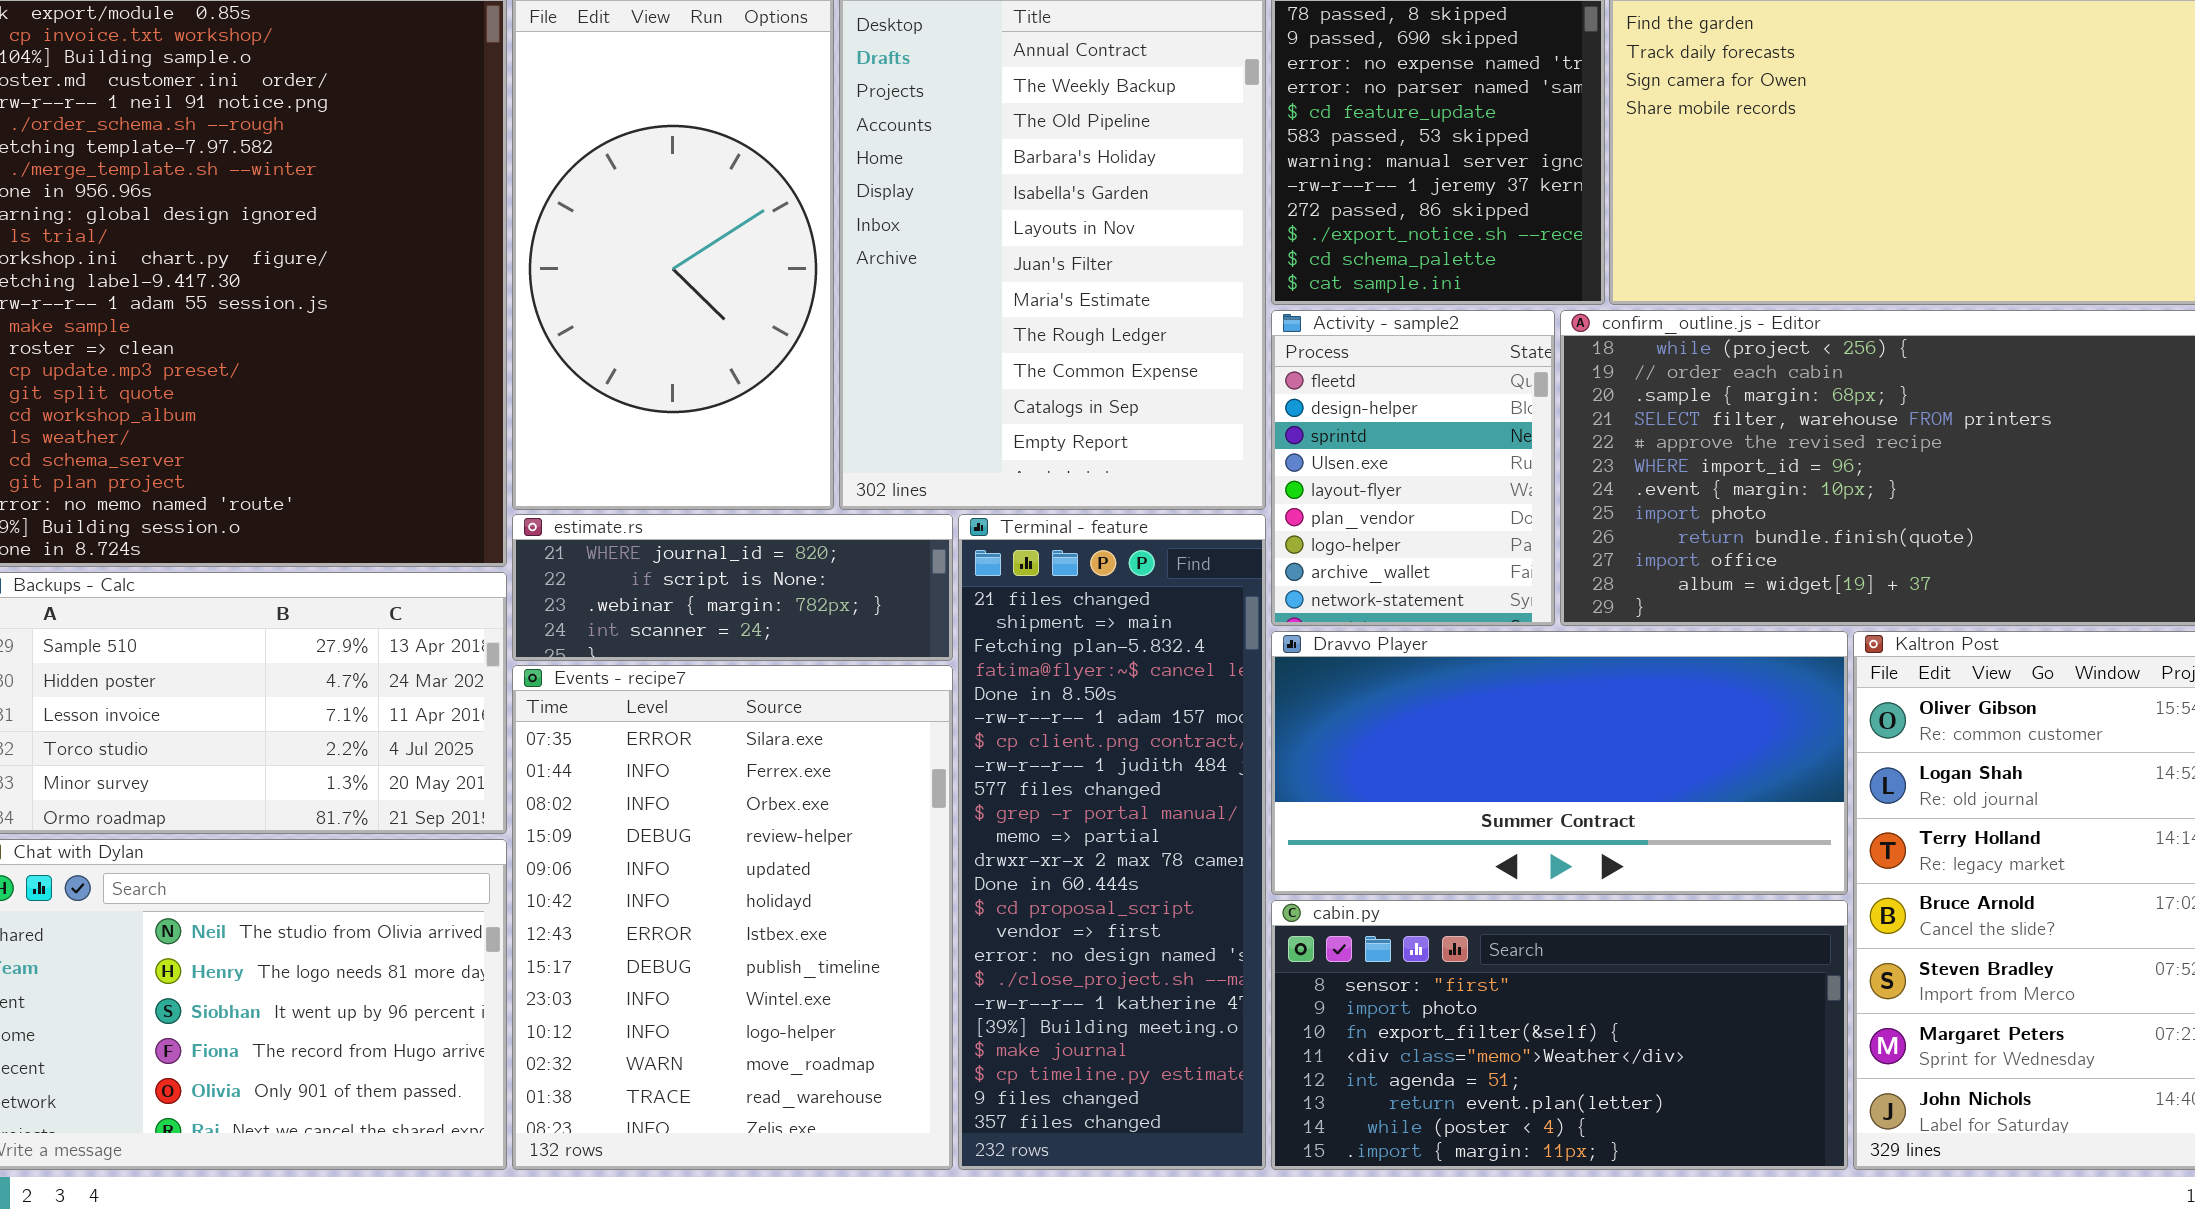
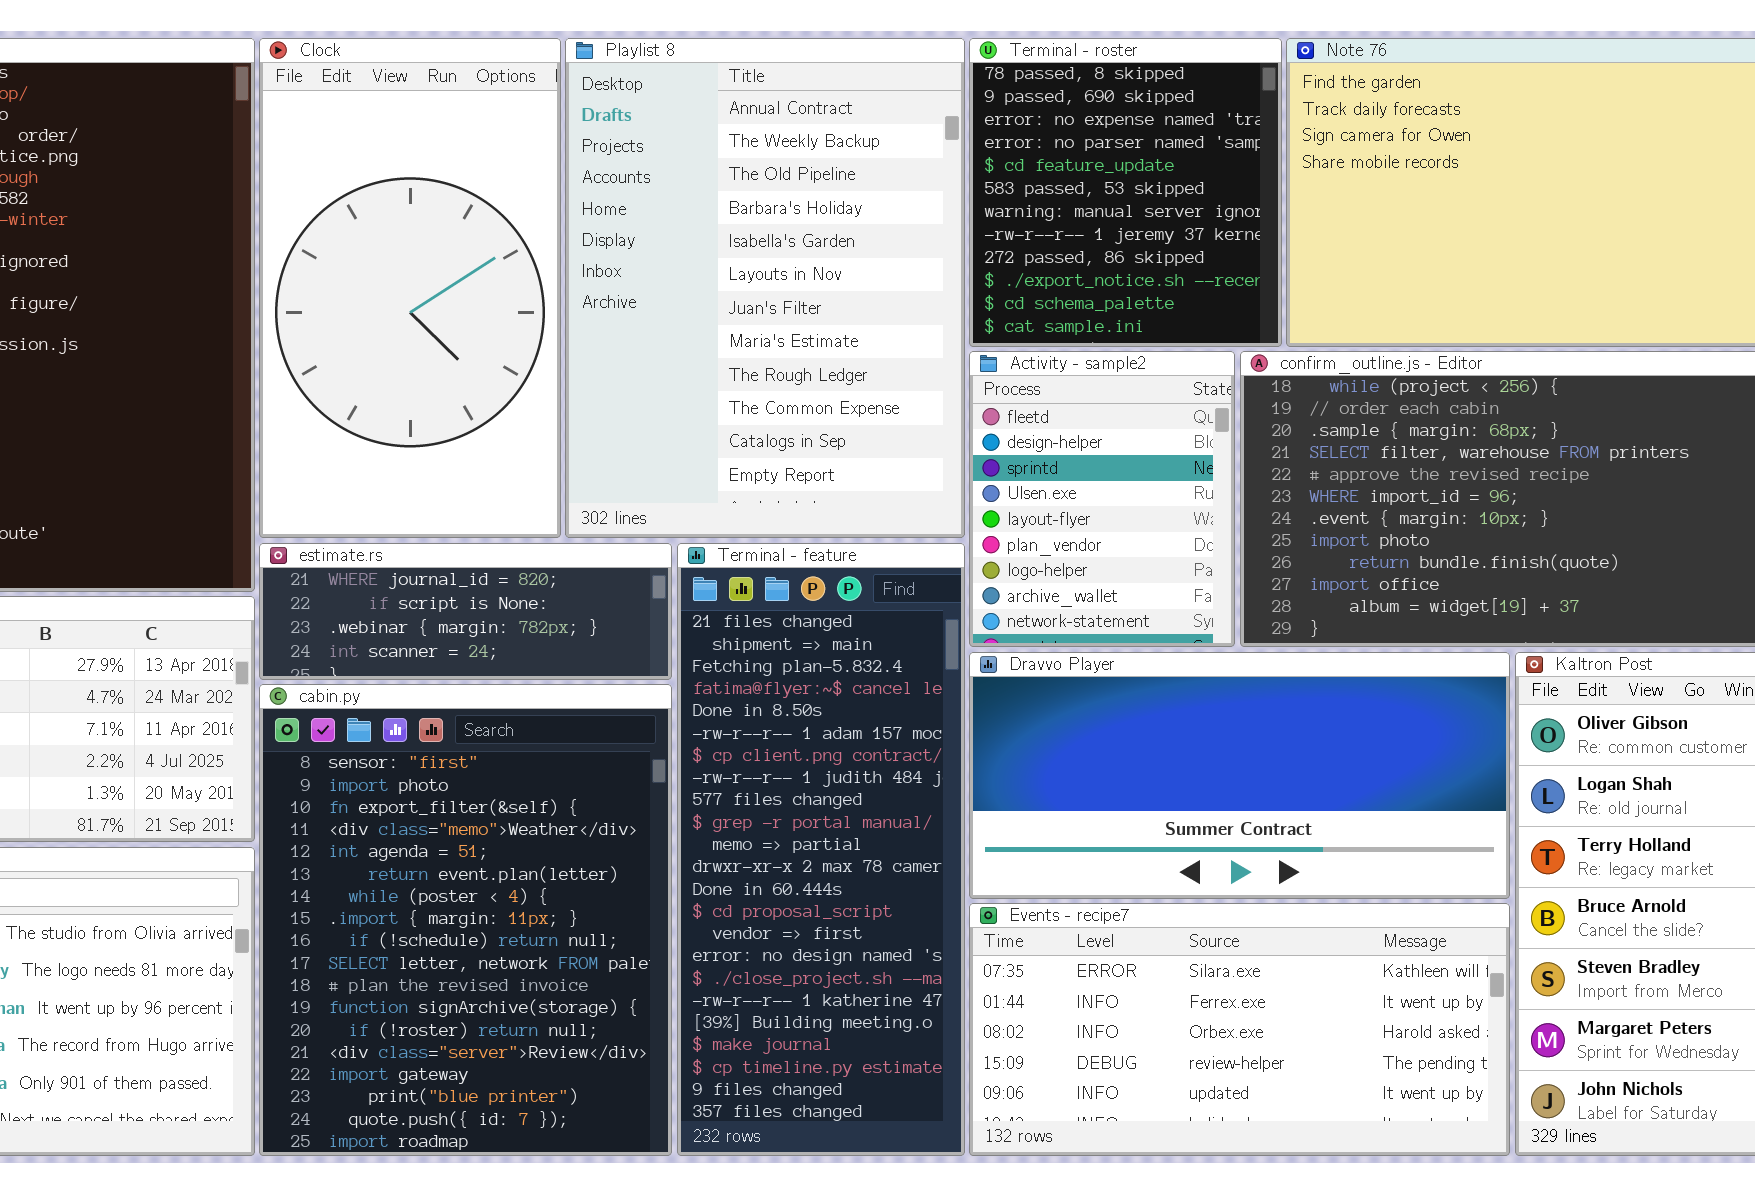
Events - recipe7: [512,665,953,1170] -> [969,903,1510,1156], moved, resized
cabin.py: [1271,900,1848,1170] -> [259,684,672,1156], moved, resized

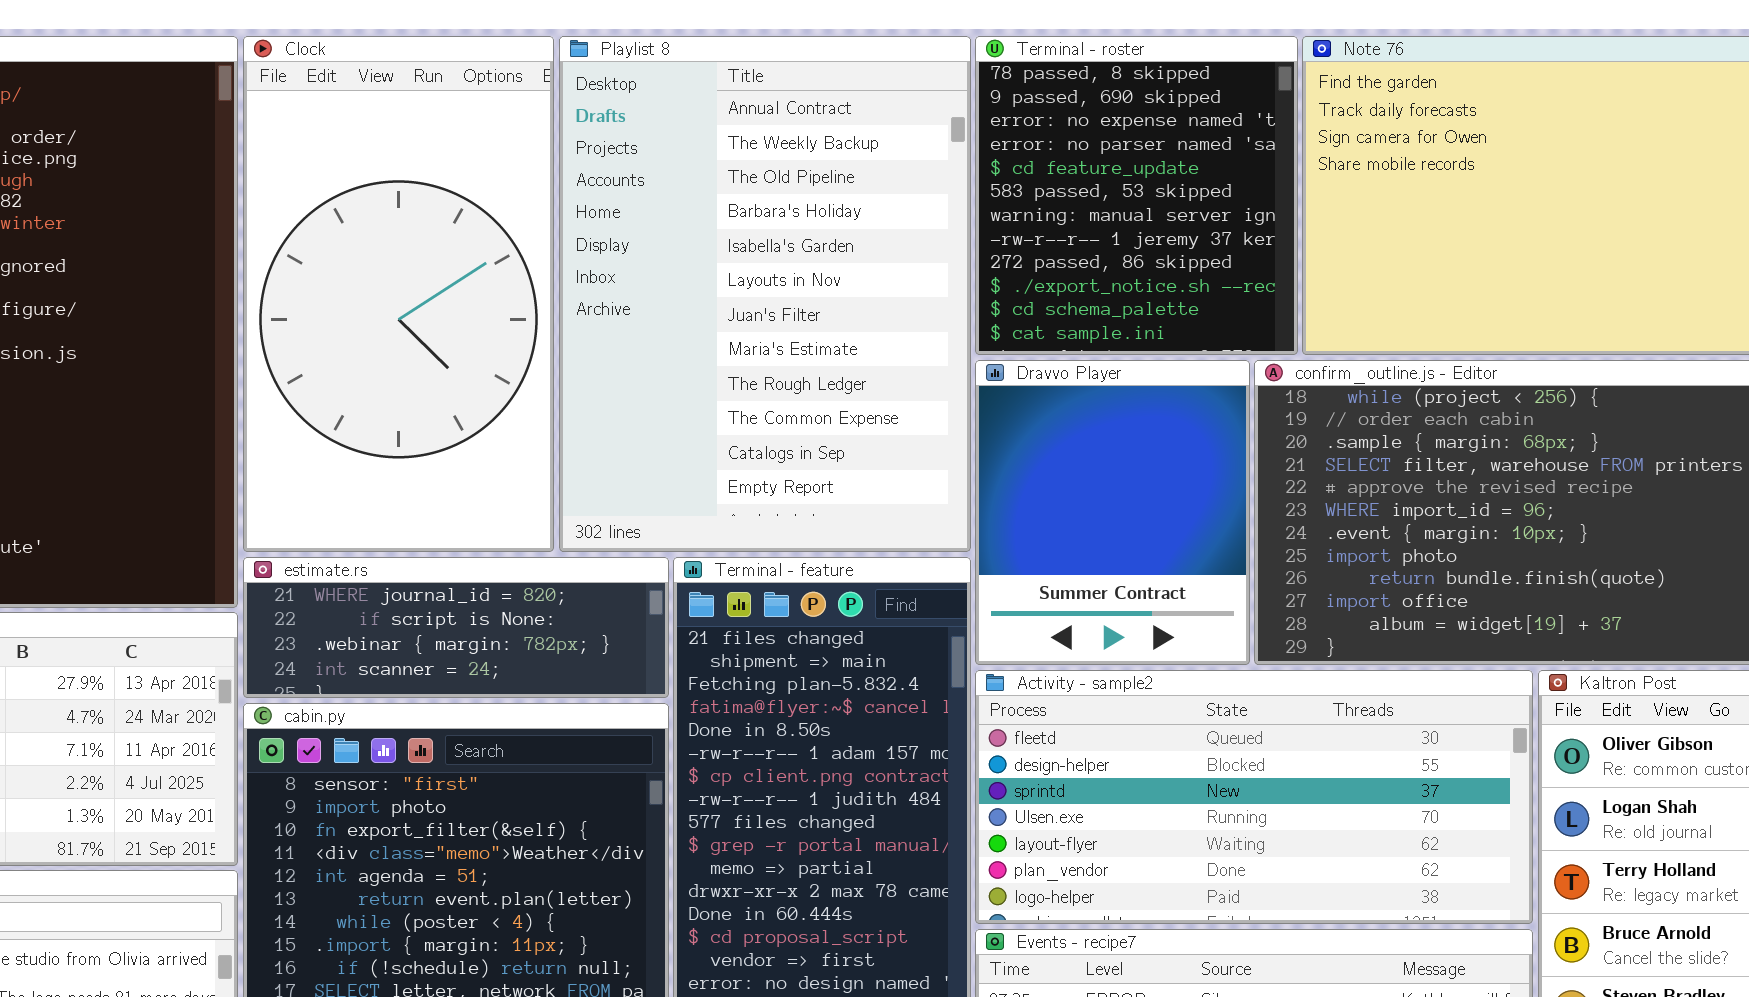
Activity - sample2: [969,351,1235,647] -> [975,670,1533,924], moved, resized
Dravvo Player: [969,652,1510,899] -> [975,360,1250,665], moved, resized

